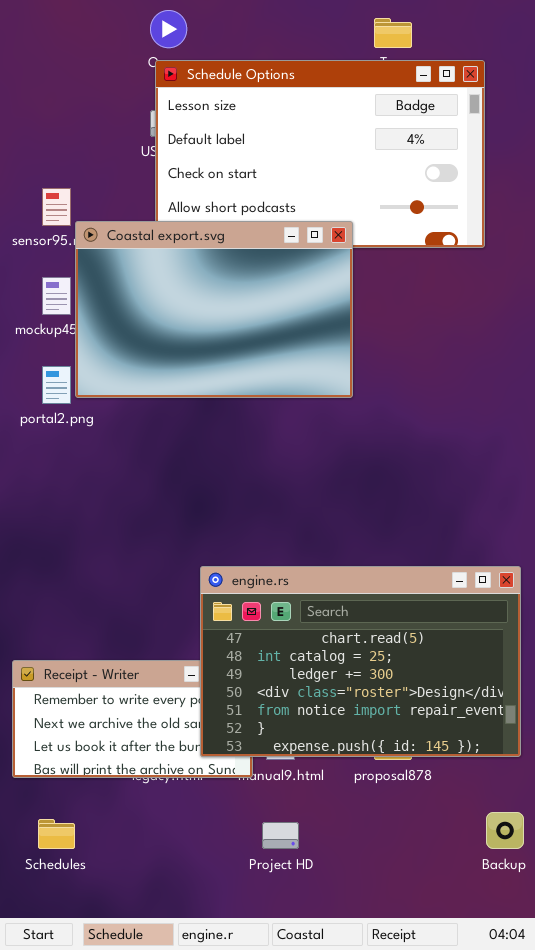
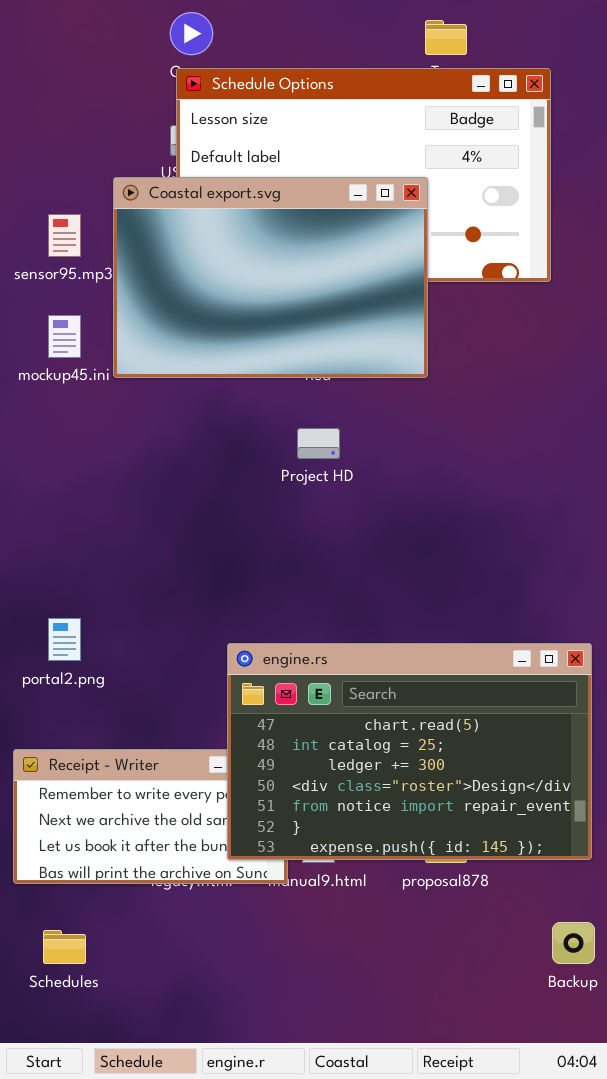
Coastal export.svg: [75,221,353,398] -> [113,177,428,378], moved
portal2.png: [42,366,71,404] -> [48,618,81,661], moved
Project HD: [262,822,299,849] -> [297,428,340,459], moved

